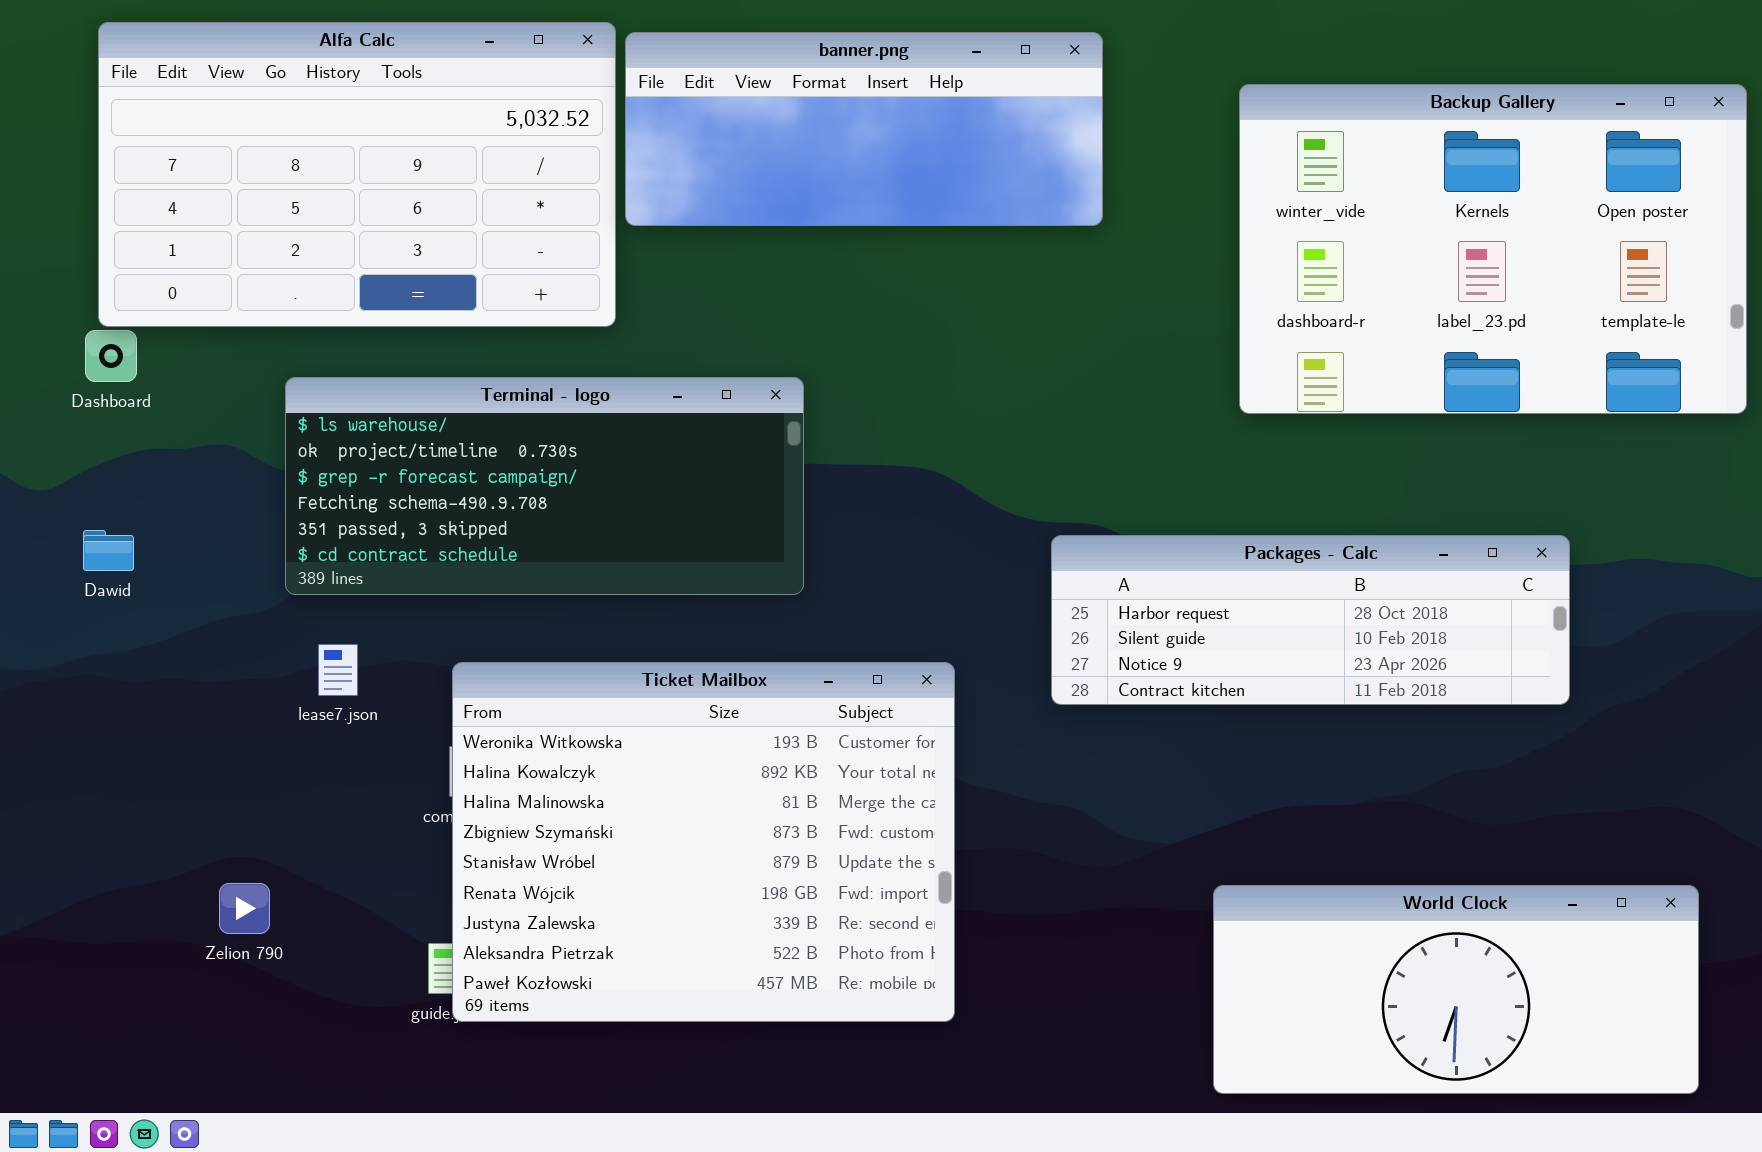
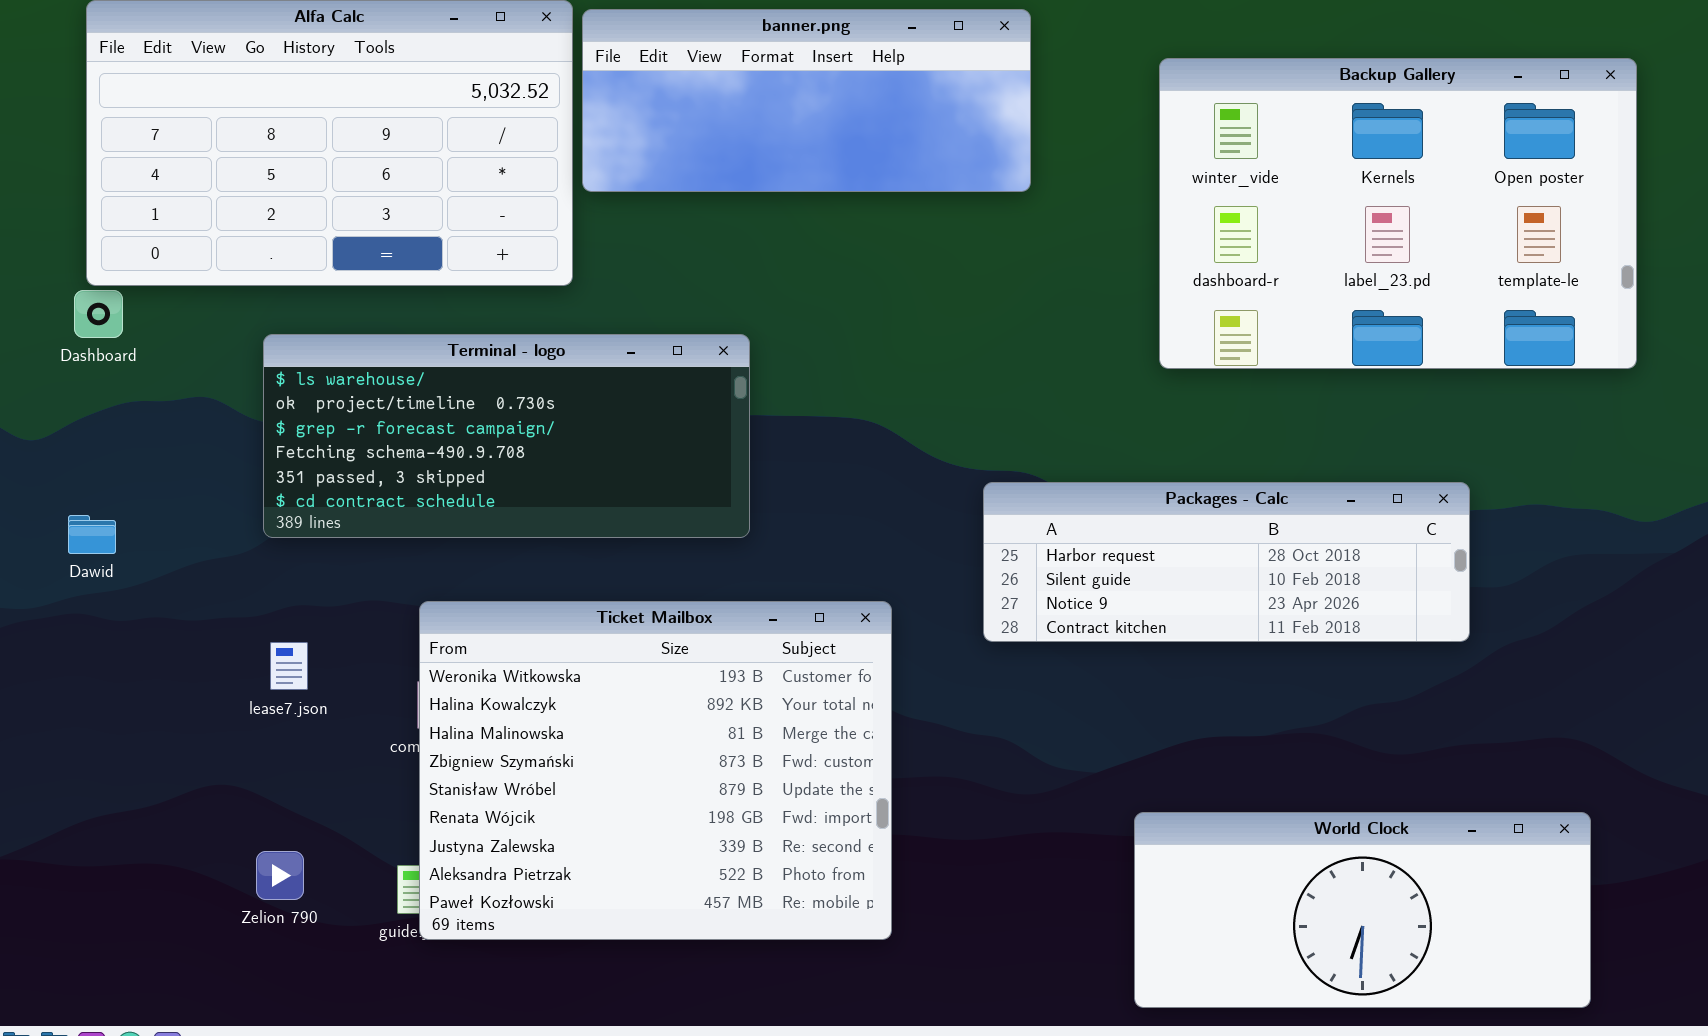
Dawid: [83,530,134,571] -> [68,515,116,554], moved
lease7.json: [318,644,358,696] -> [270,642,308,690], moved
Zelion 790: [219,883,270,934] -> [256,851,304,900], moved

